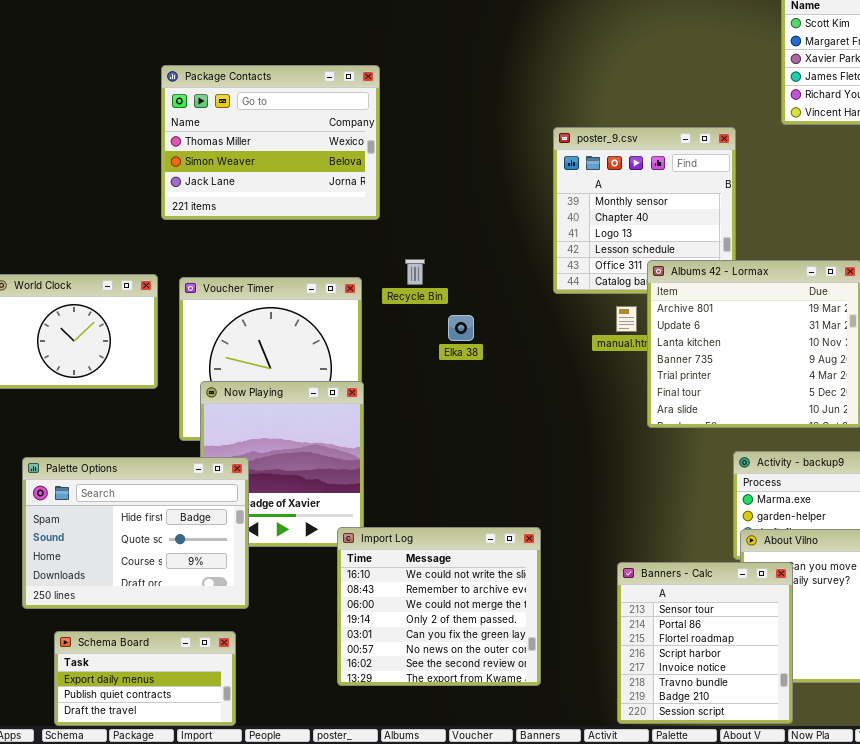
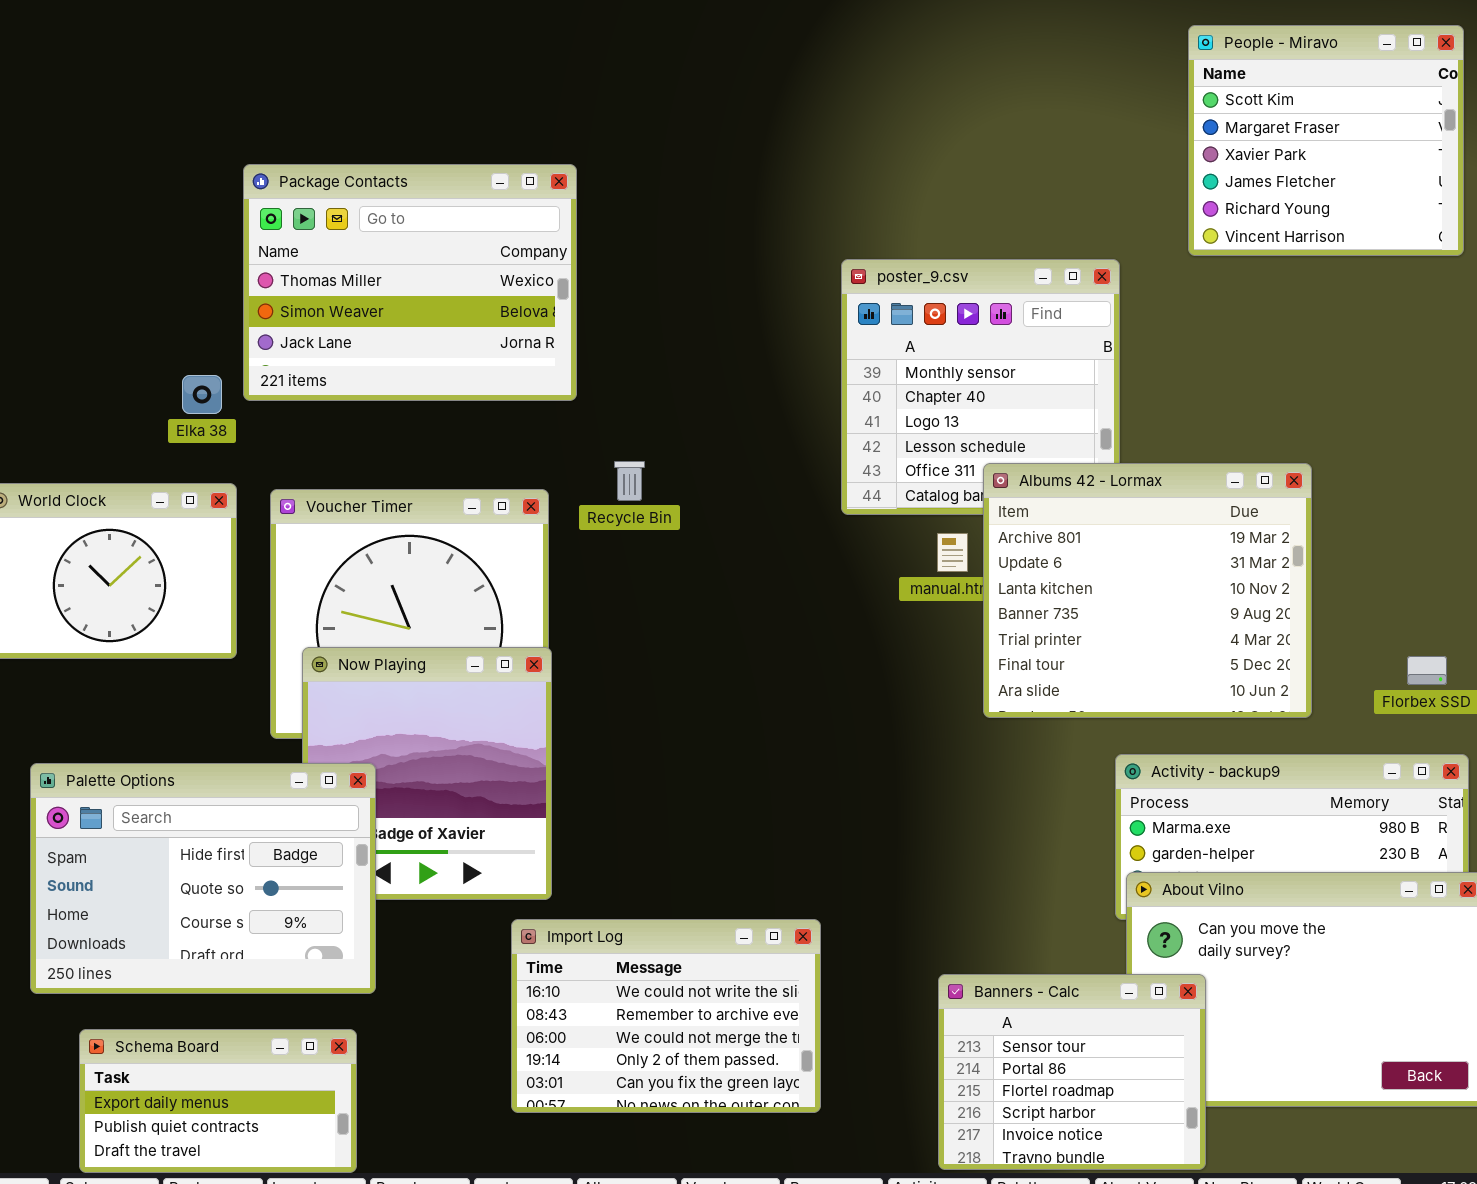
Elka 38: [448,315,474,341] -> [182,375,222,414], moved
Import Log: [337,527,541,686] -> [511,919,821,1113], resized
Banners - Calc: [617,562,793,724] -> [938,974,1206,1170], resized

